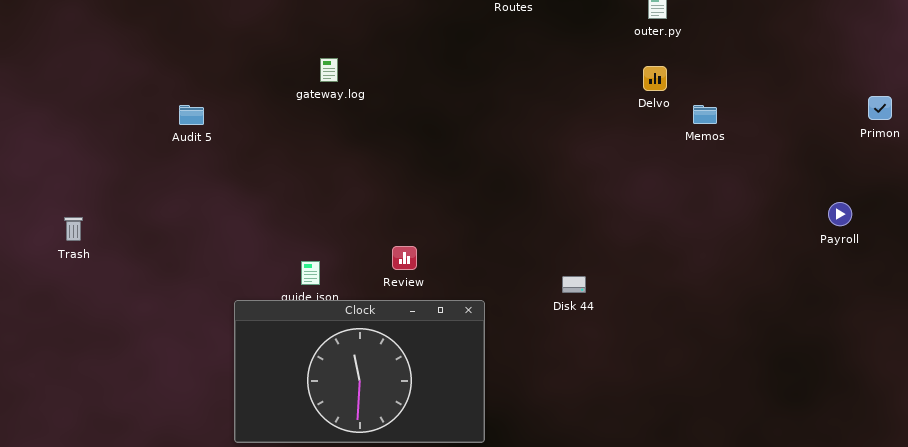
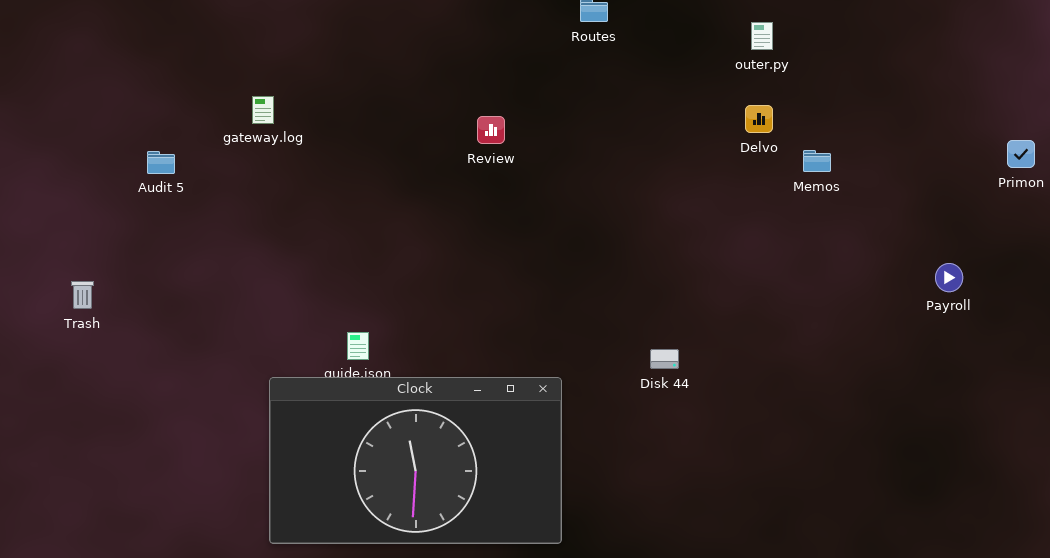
gateway.log: [320,58,338,82] -> [252,96,274,124], moved
Audit 5: [179,105,204,125] -> [147,151,175,174], moved
Payroll: [828,202,852,226] -> [935,263,963,292], moved
Review: [392,246,417,270] -> [477,116,505,144], moved

